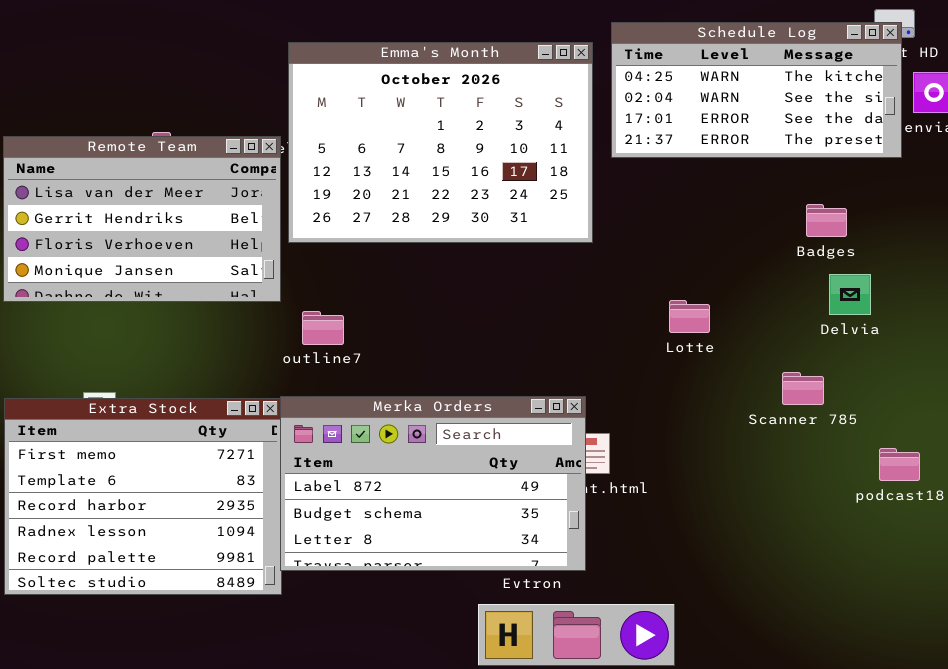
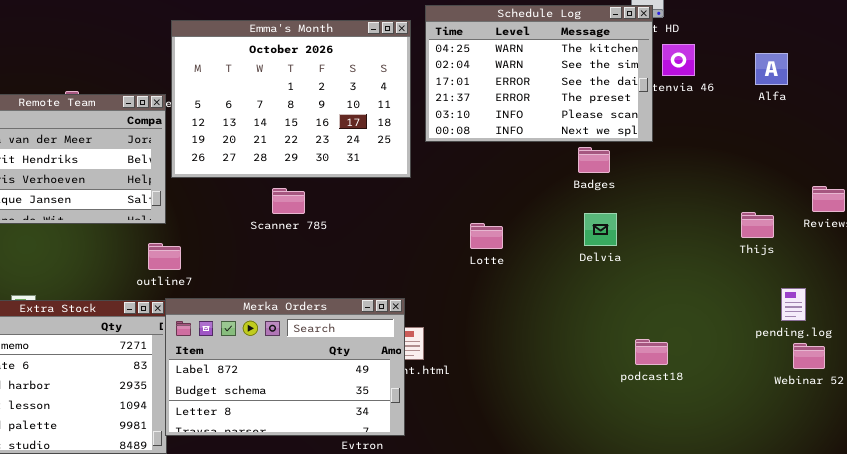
Schedule Log: [611,22,902,158] -> [425,5,653,142], resized
Delvia: [829,274,871,315] -> [584,213,617,246], moved
outline7: [302,311,344,345] -> [148,243,181,270], moved
Scanner 785: [782,372,824,405] -> [272,188,305,214], moved

